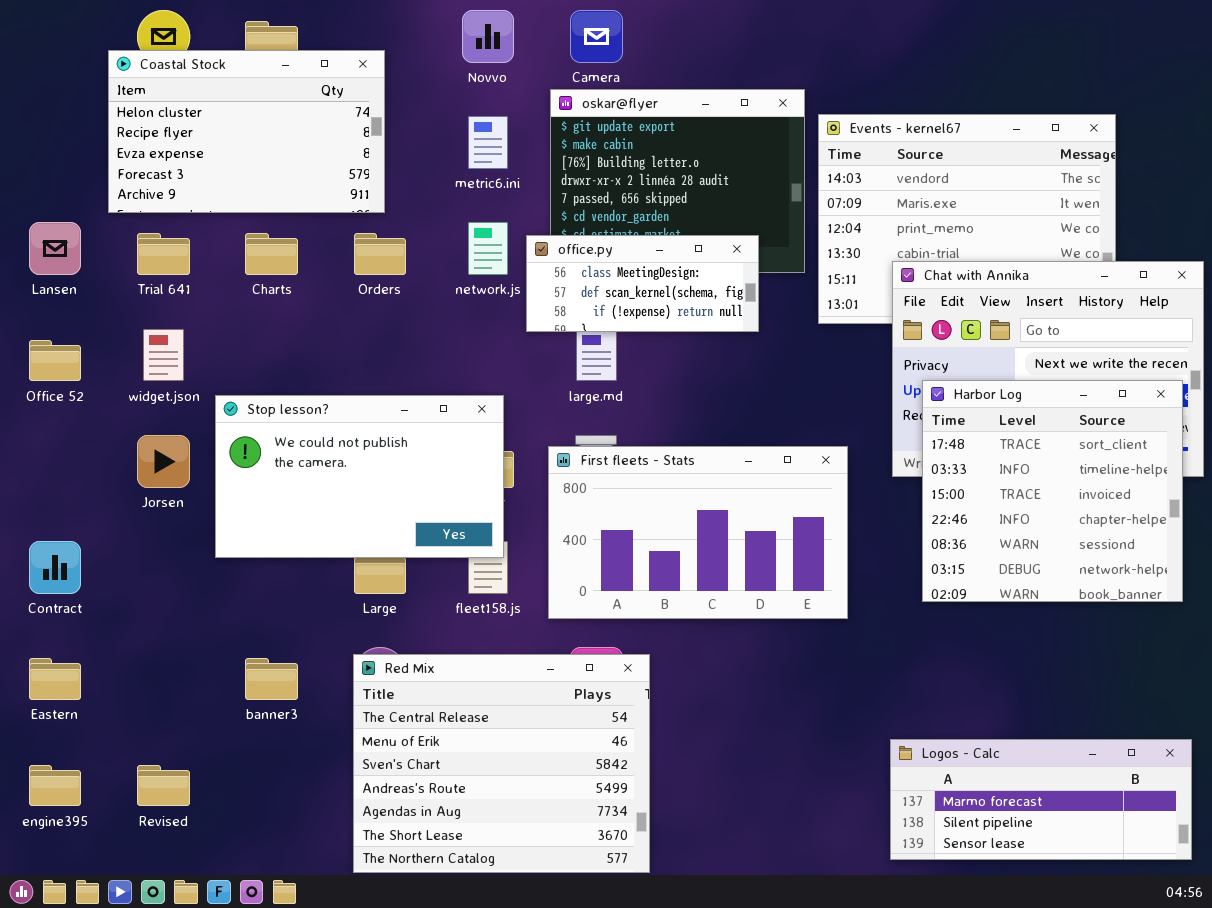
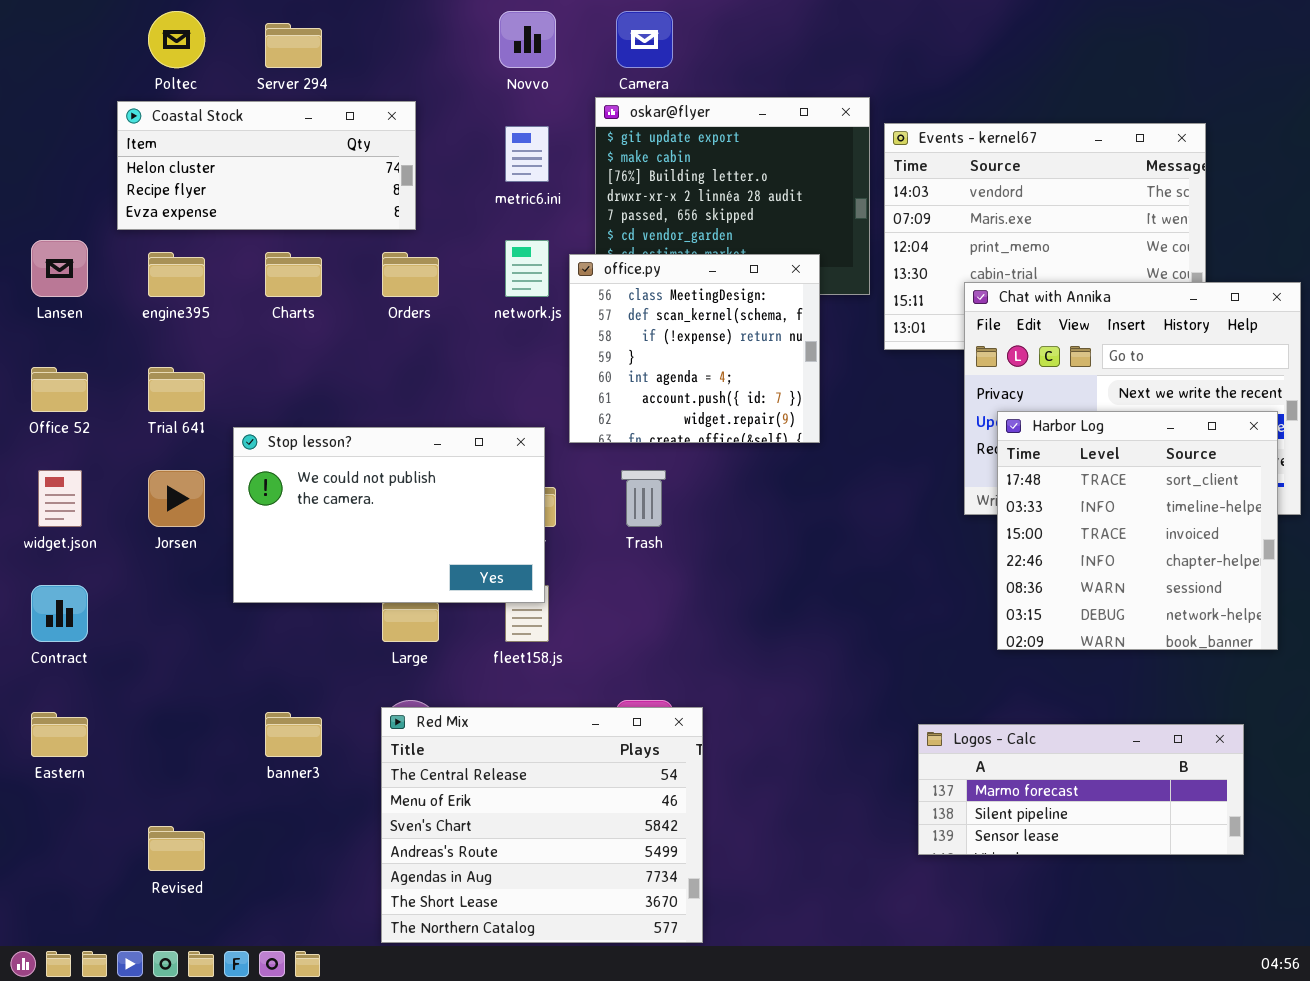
Coastal Stock: [108,50,385,213] -> [117,101,416,230], resized
Trial 641: [137,233,190,275] -> [148,367,205,412], moved
office.py: [526,235,759,332] -> [569,254,820,443], resized
widget.json: [143,329,184,381] -> [38,470,82,527], moved
First fleets - Stats: [548,446,848,619] -> none, closed
Logos - Calc: [890,739,1192,860] -> [918,724,1244,855], moved
engine395: [29,765,81,806] -> [148,252,205,297], moved

